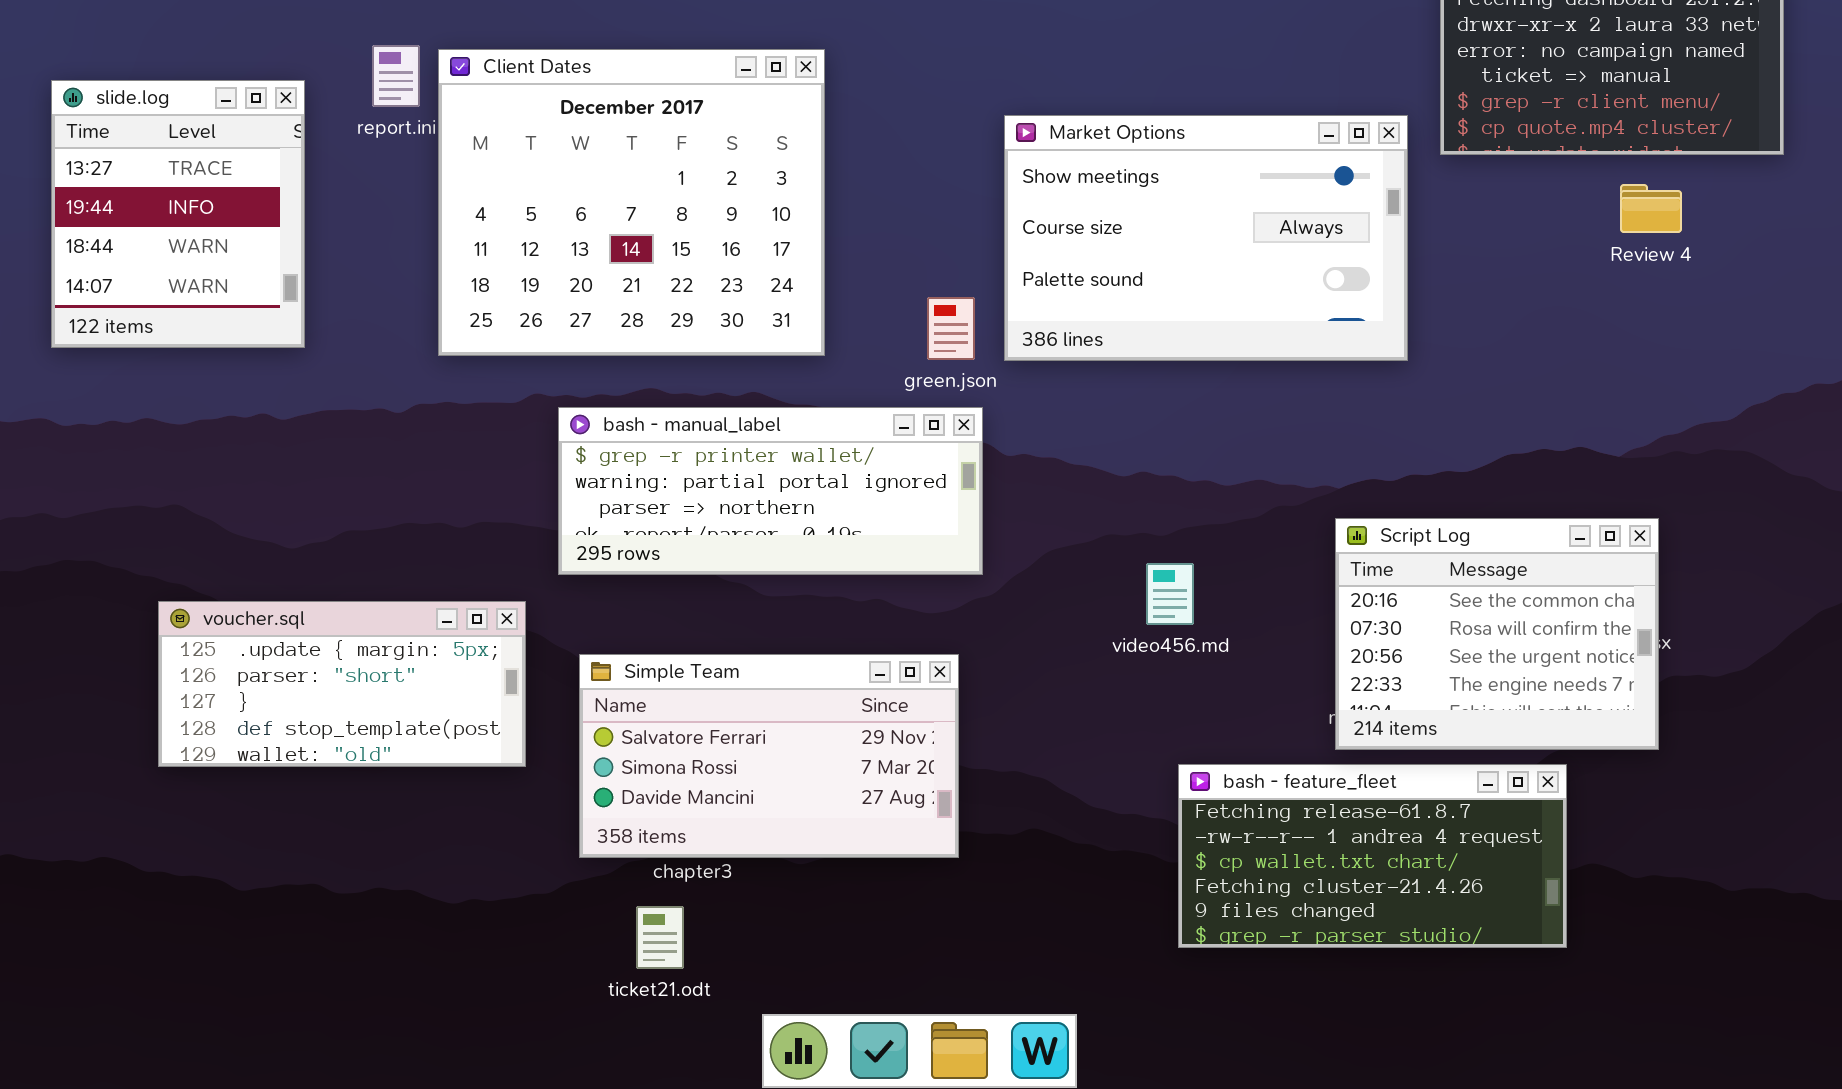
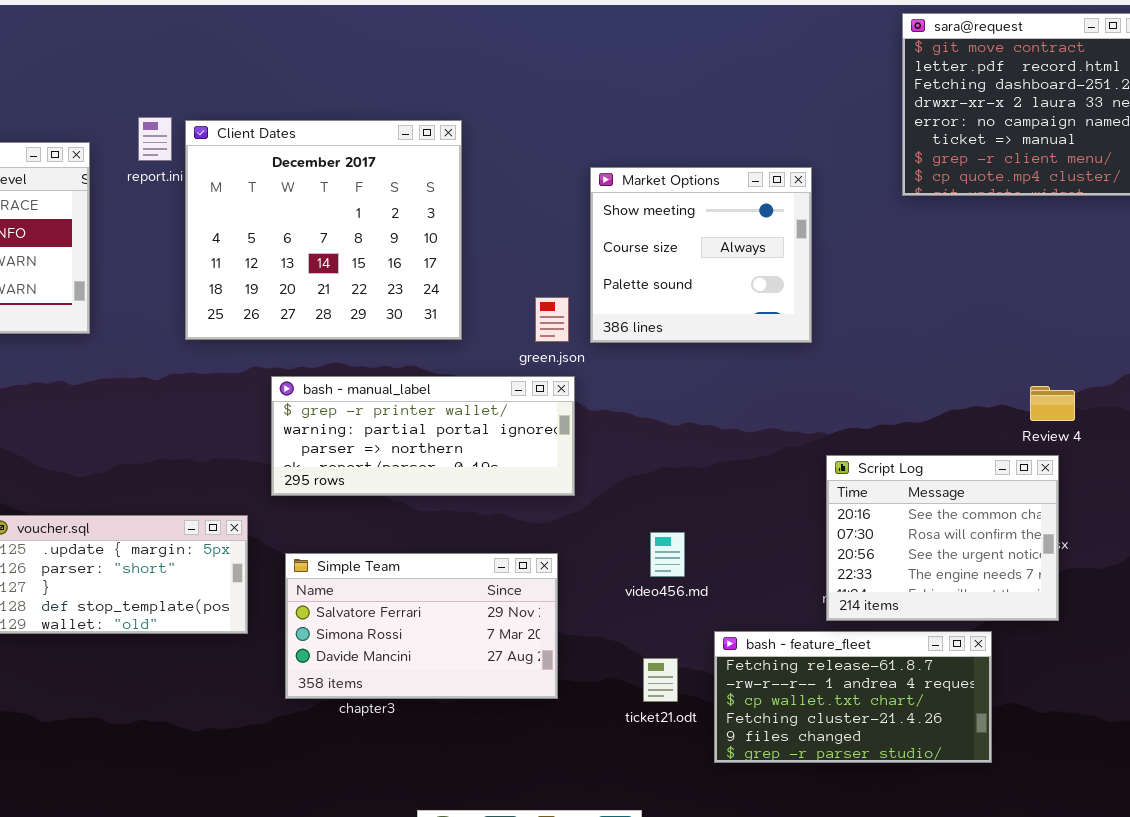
Market Options: [1004,115,1408,361] -> [590,167,812,343], resized
Review 4: [1620,184,1682,233] -> [1030,386,1075,421], moved
video456.md: [1146,563,1194,625] -> [650,532,685,577], moved
ticket21.odt: [636,906,684,969] -> [643,658,678,702], moved

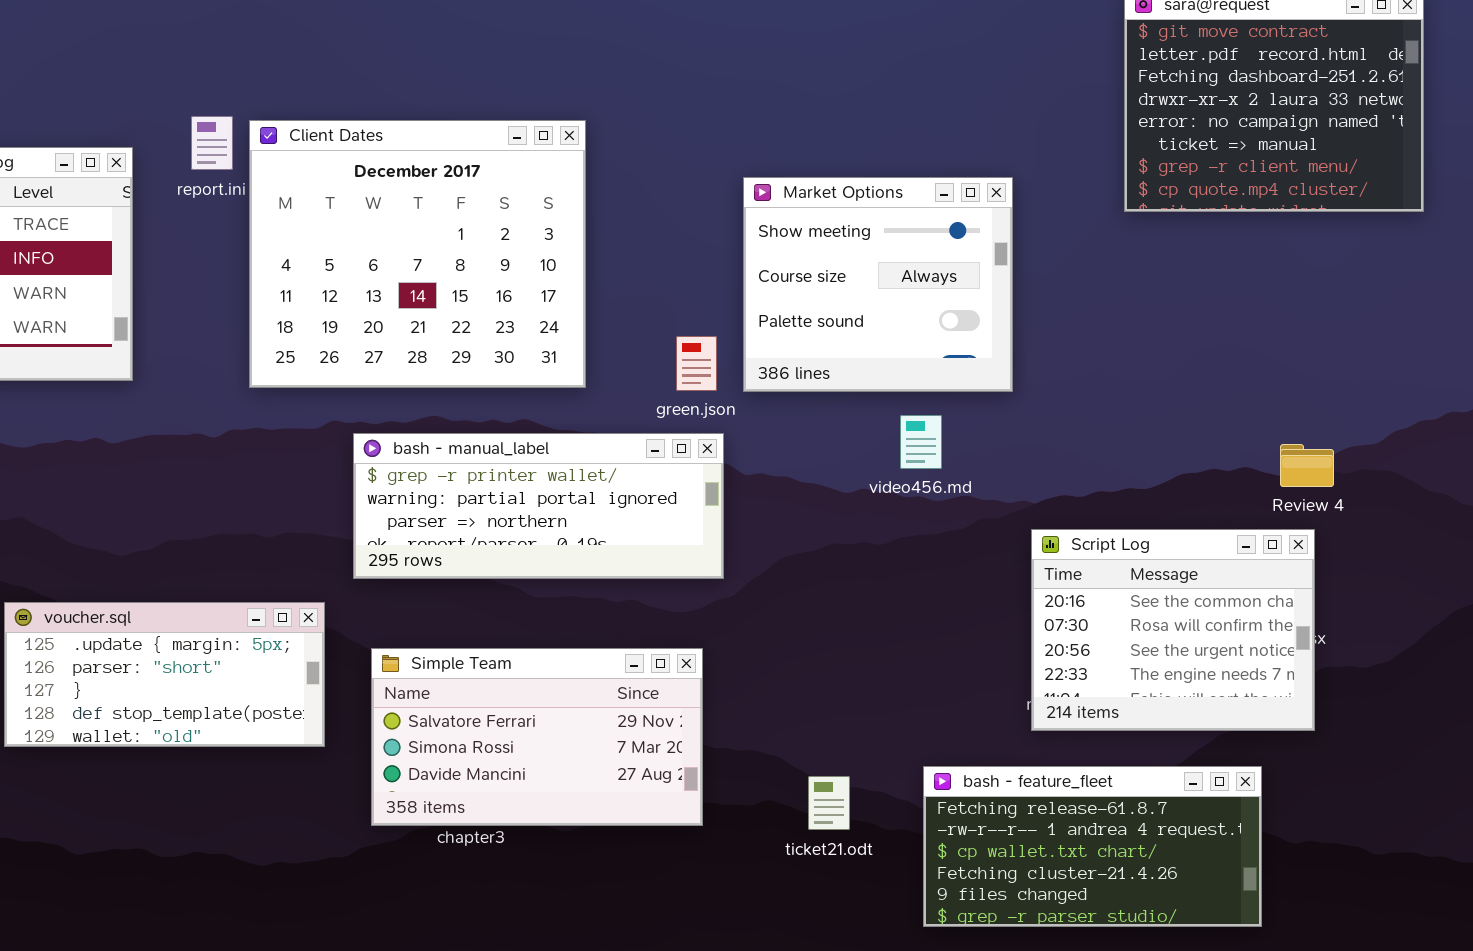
video456.md: [650,532,685,577] -> [900,415,942,469], moved
bash - feature_fleet: [714,631,992,763] -> [923,766,1262,927], moved

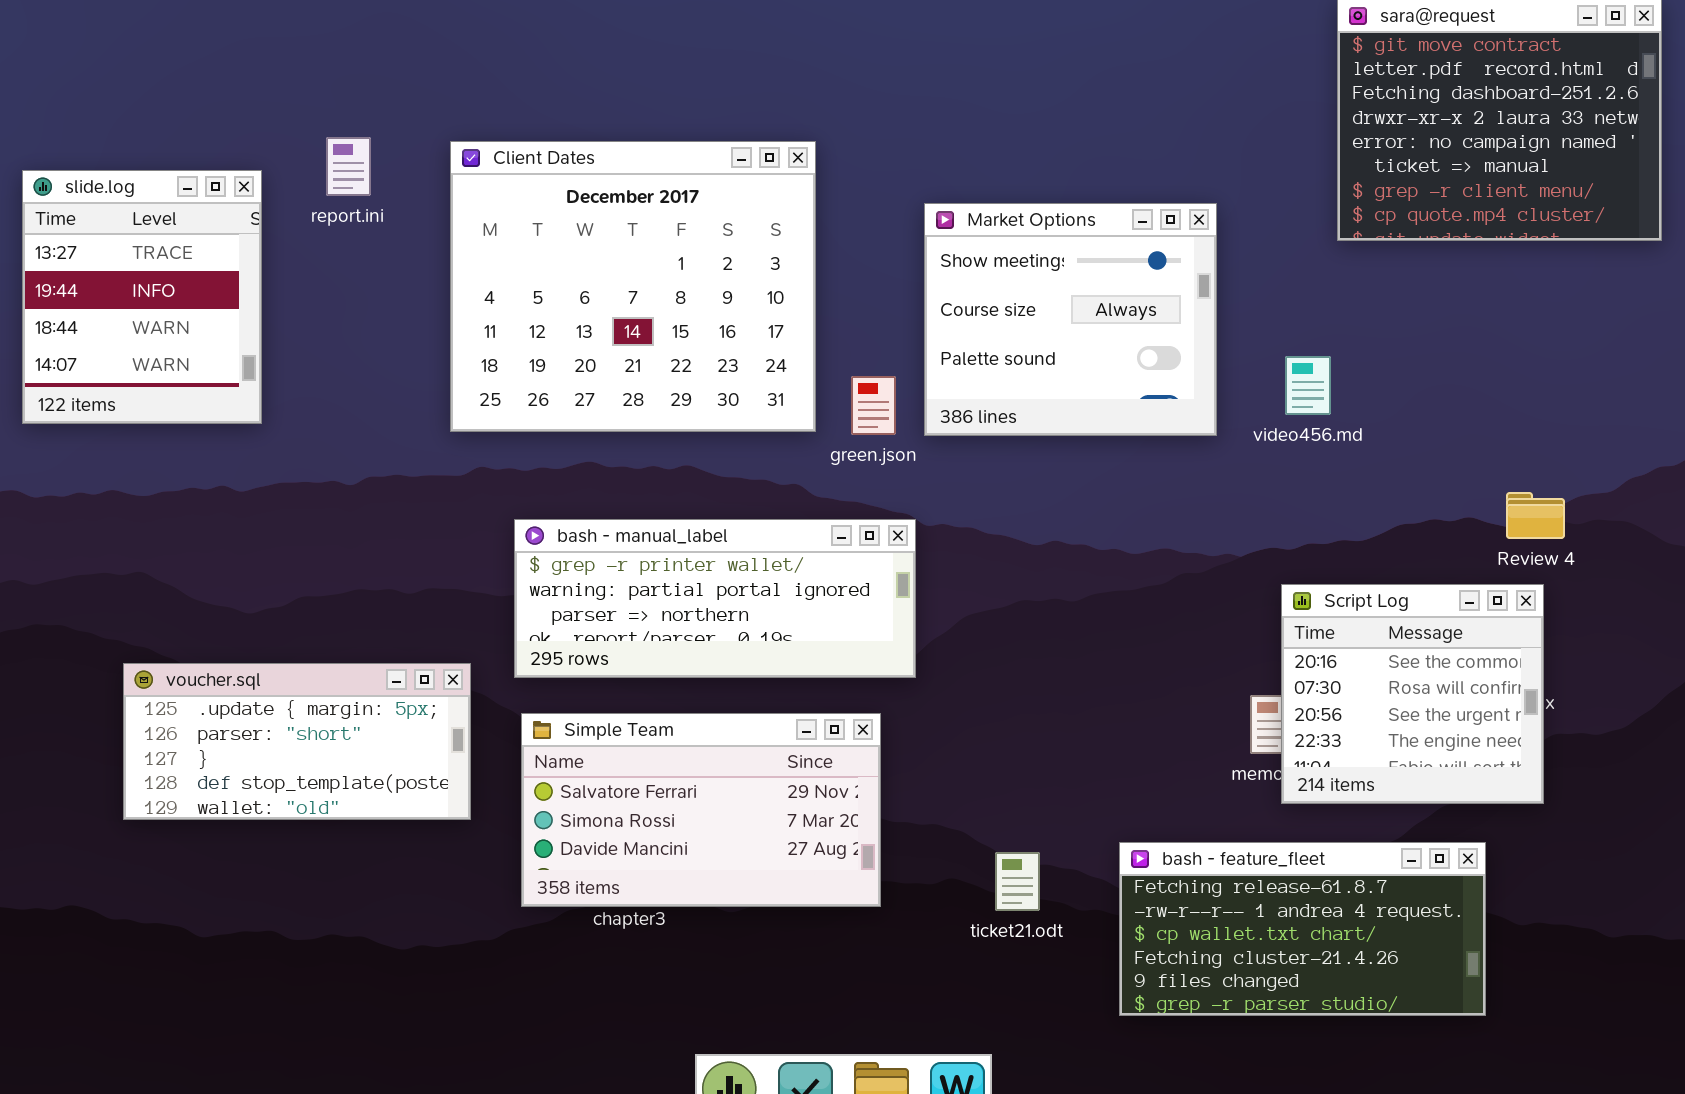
Client Dates: [249,120,586,388] -> [450,141,816,432], moved
video456.md: [900,415,942,469] -> [1285,356,1331,415], moved
bash - manual_label: [353,433,724,579] -> [514,519,916,678], moved
Script Log: [1031,529,1315,731] -> [1281,584,1544,804], resized

